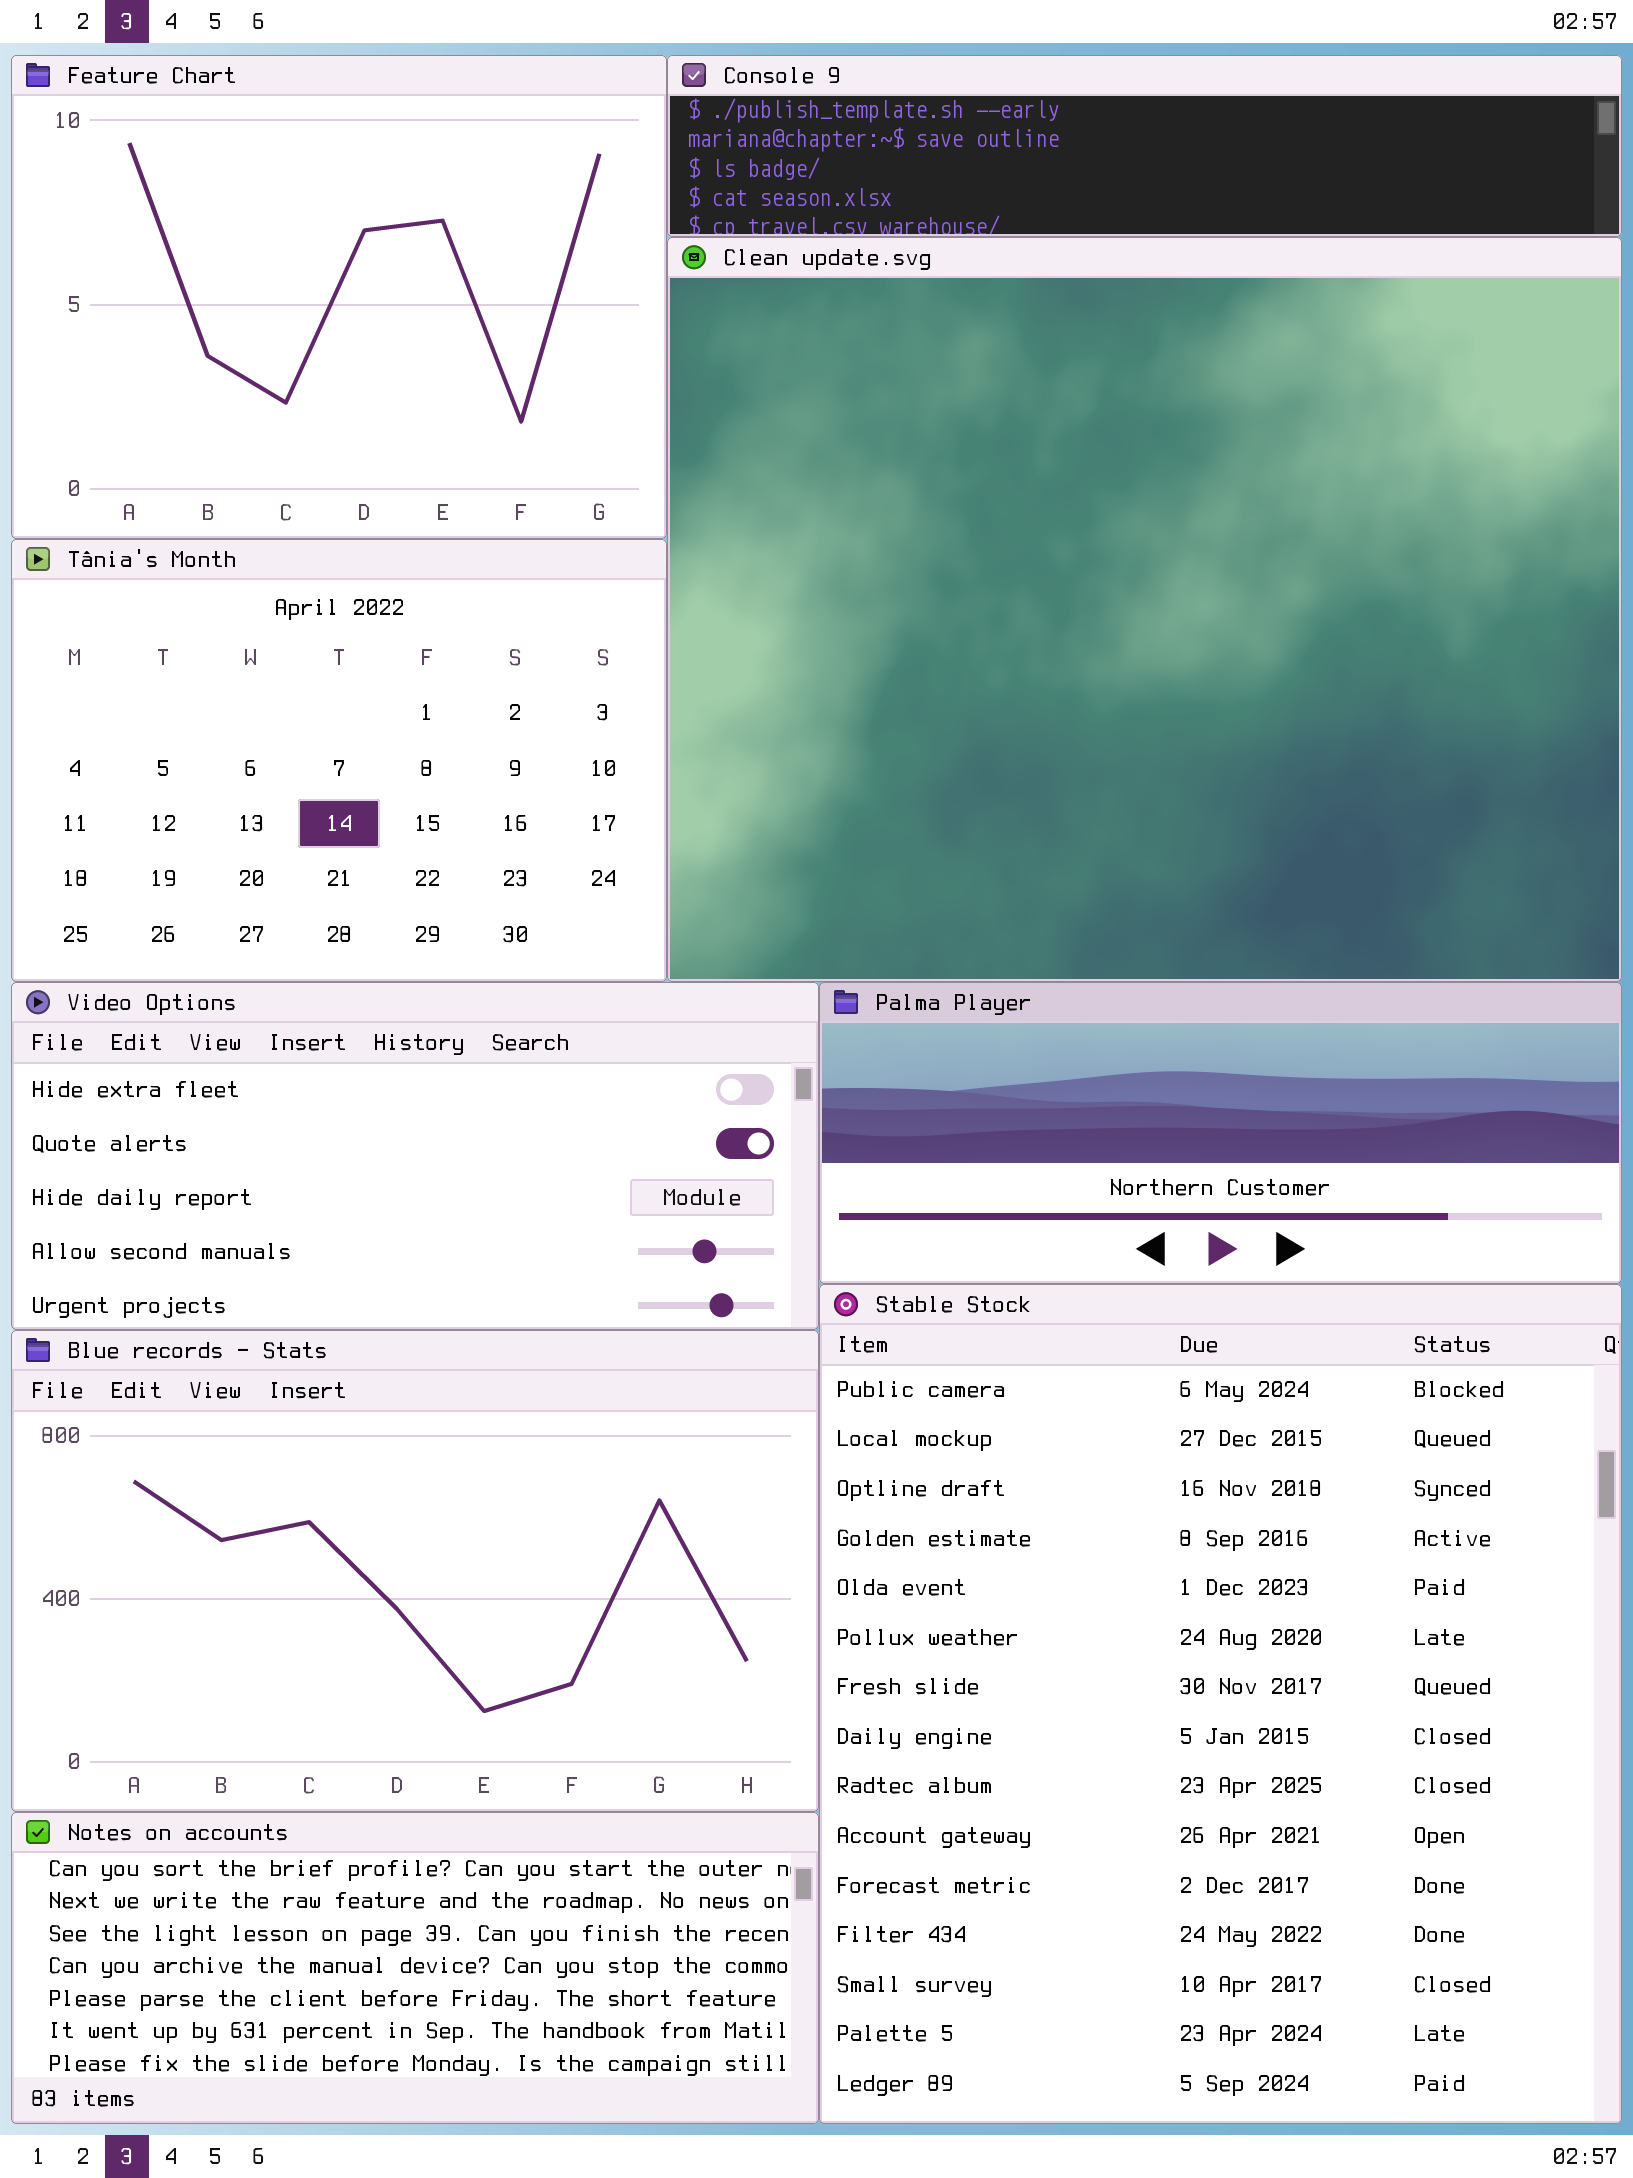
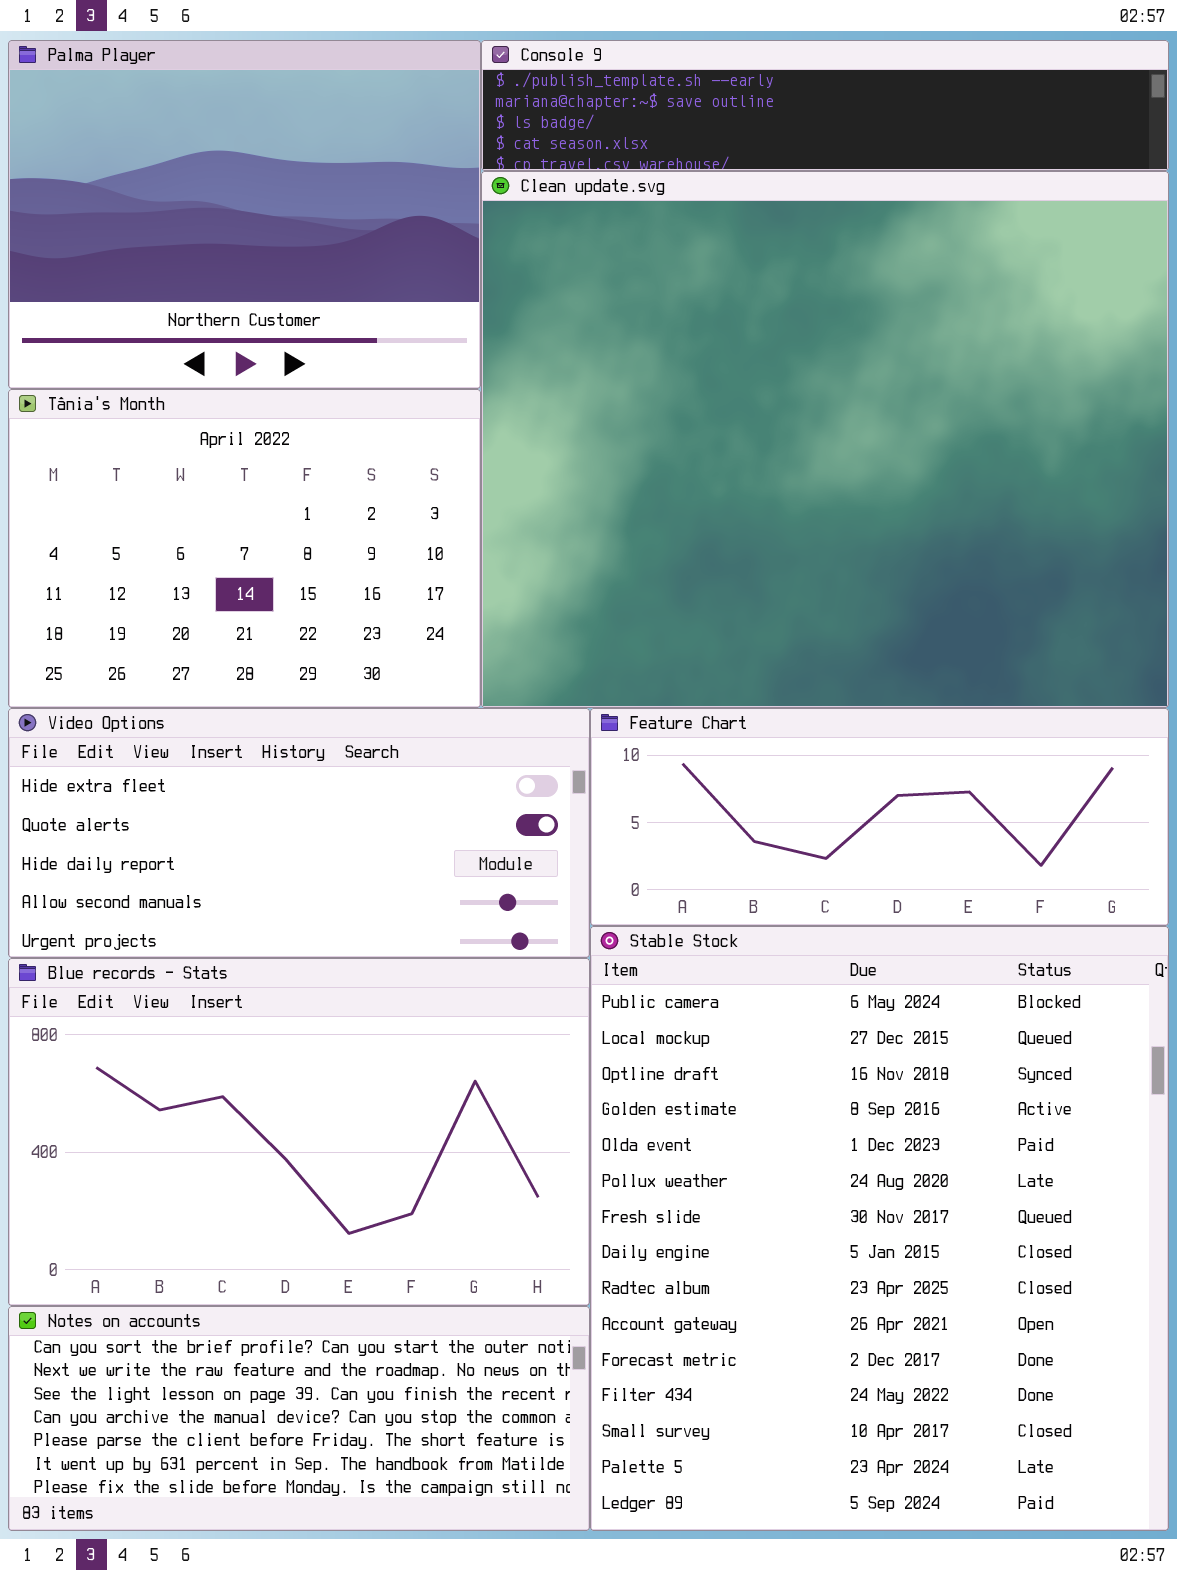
Feature Chart: [11,55,667,539] -> [590,708,1169,926], moved, resized
Palma Player: [819,982,1622,1284] -> [8,40,481,389], moved, resized

